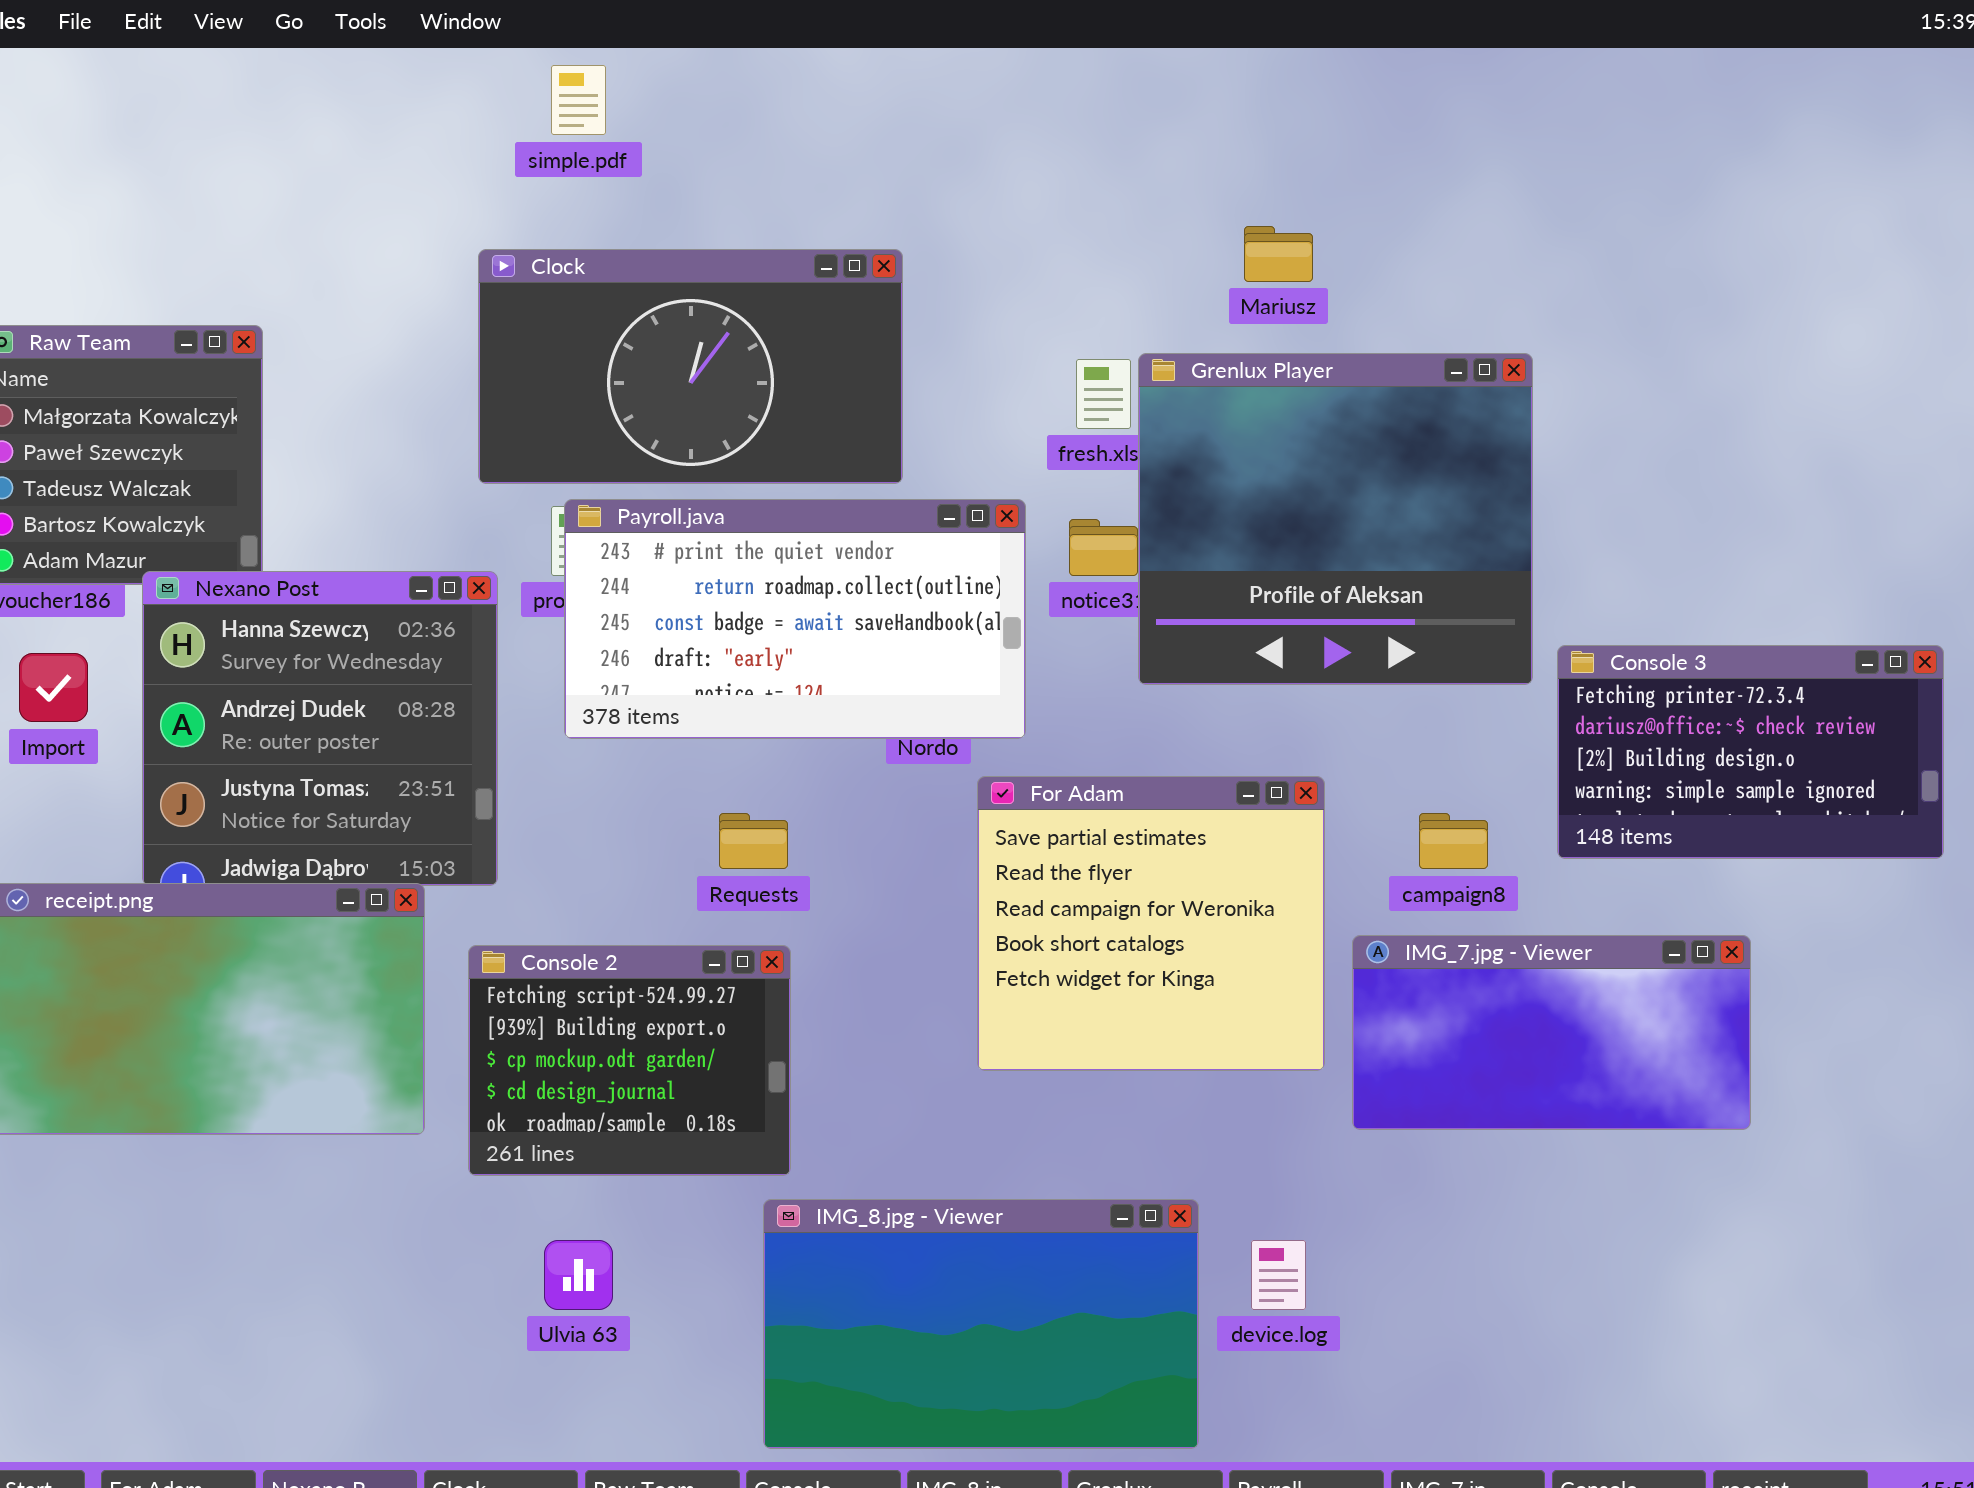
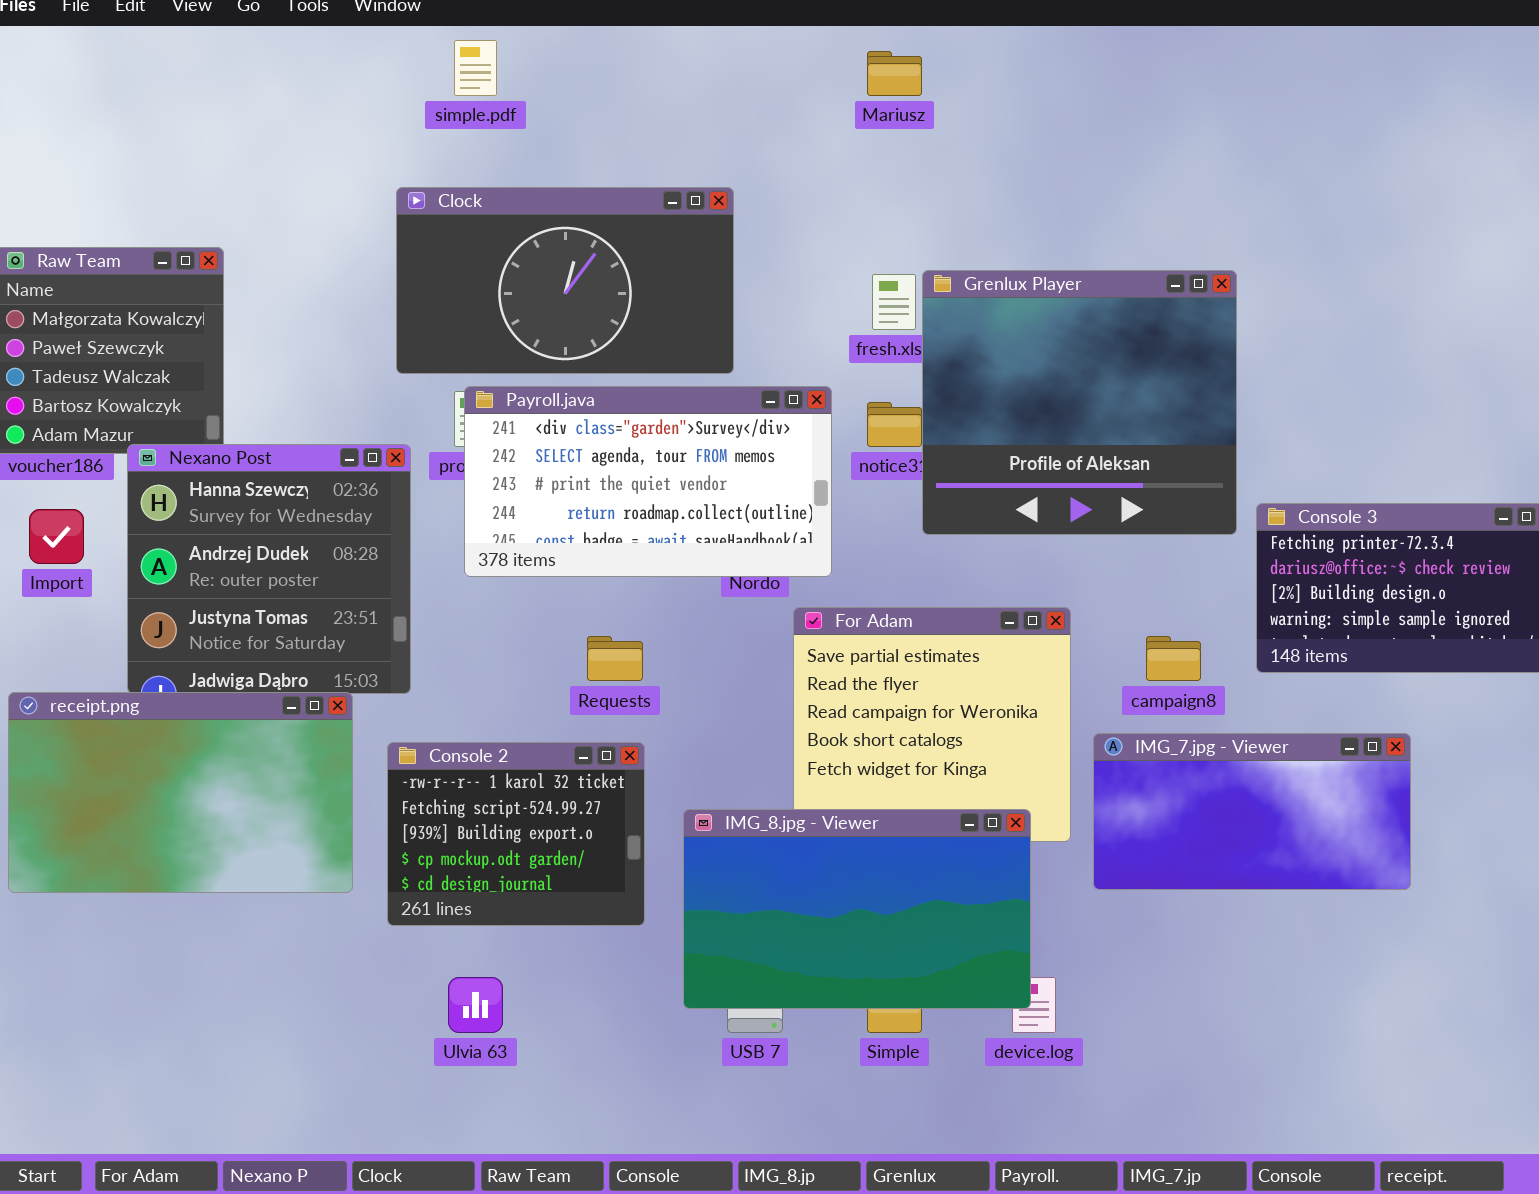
Mariusz: [1244,226,1313,282] -> [867,51,922,96], moved
Payroll.java: [564,499,1026,739] -> [464,386,832,577], scrolled up 2 rows
Console 2: [468,945,791,1176] -> [387,742,645,926], scrolled up 1 row
IMG_8.jpg - Viewer: [763,1199,1199,1449] -> [683,809,1031,1009], moved

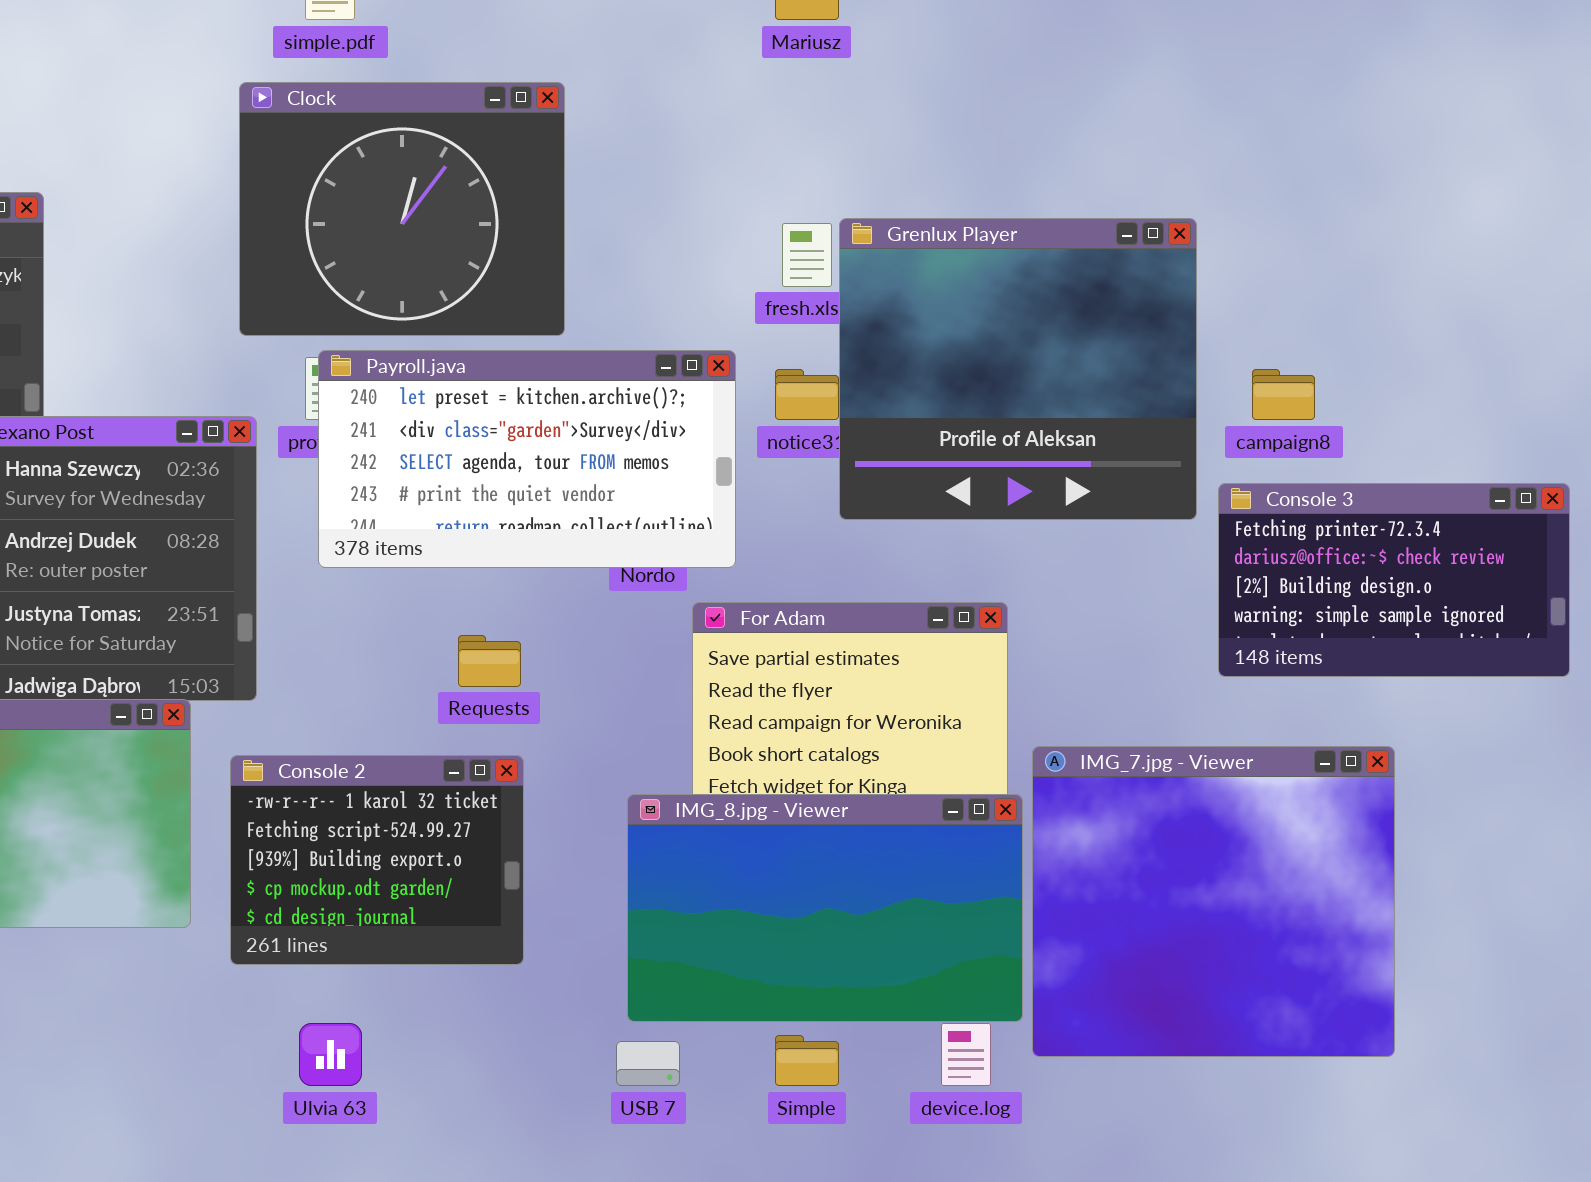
Clock: [396,187,734,374] -> [239,82,565,336], resized
Payroll.java: [464,386,832,577] -> [318,350,736,568], scrolled up 1 row
campaign8: [1146,636,1201,681] -> [1252,369,1315,420], moved
IMG_7.jpg - Viewer: [1093,733,1411,890] -> [1032,746,1395,1057], resized
IMG_8.jpg - Viewer: [683,809,1031,1009] -> [627,794,1023,1022], moved

